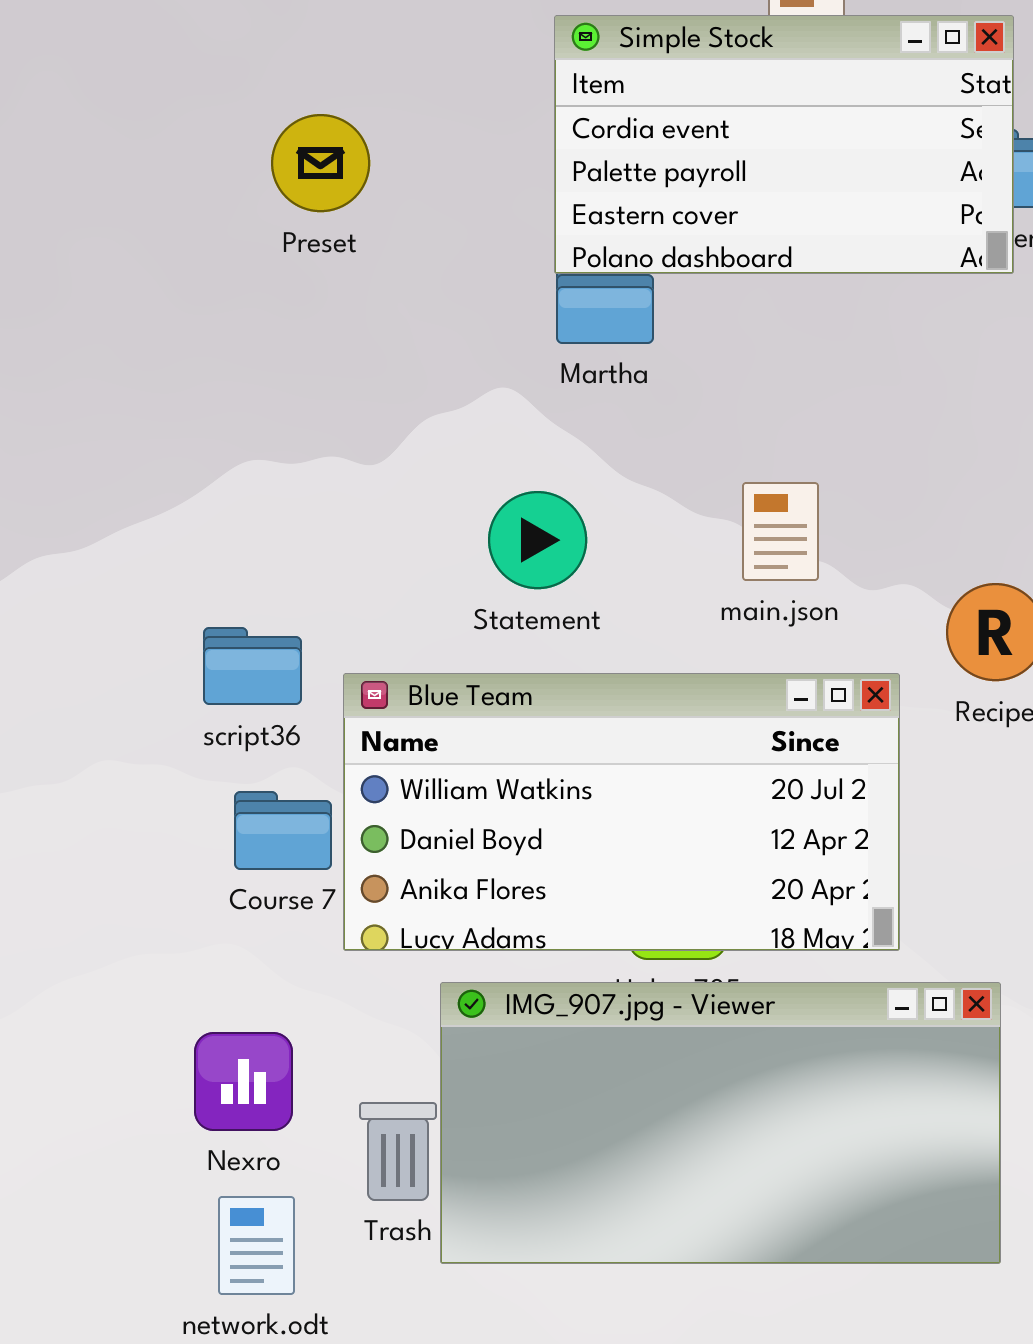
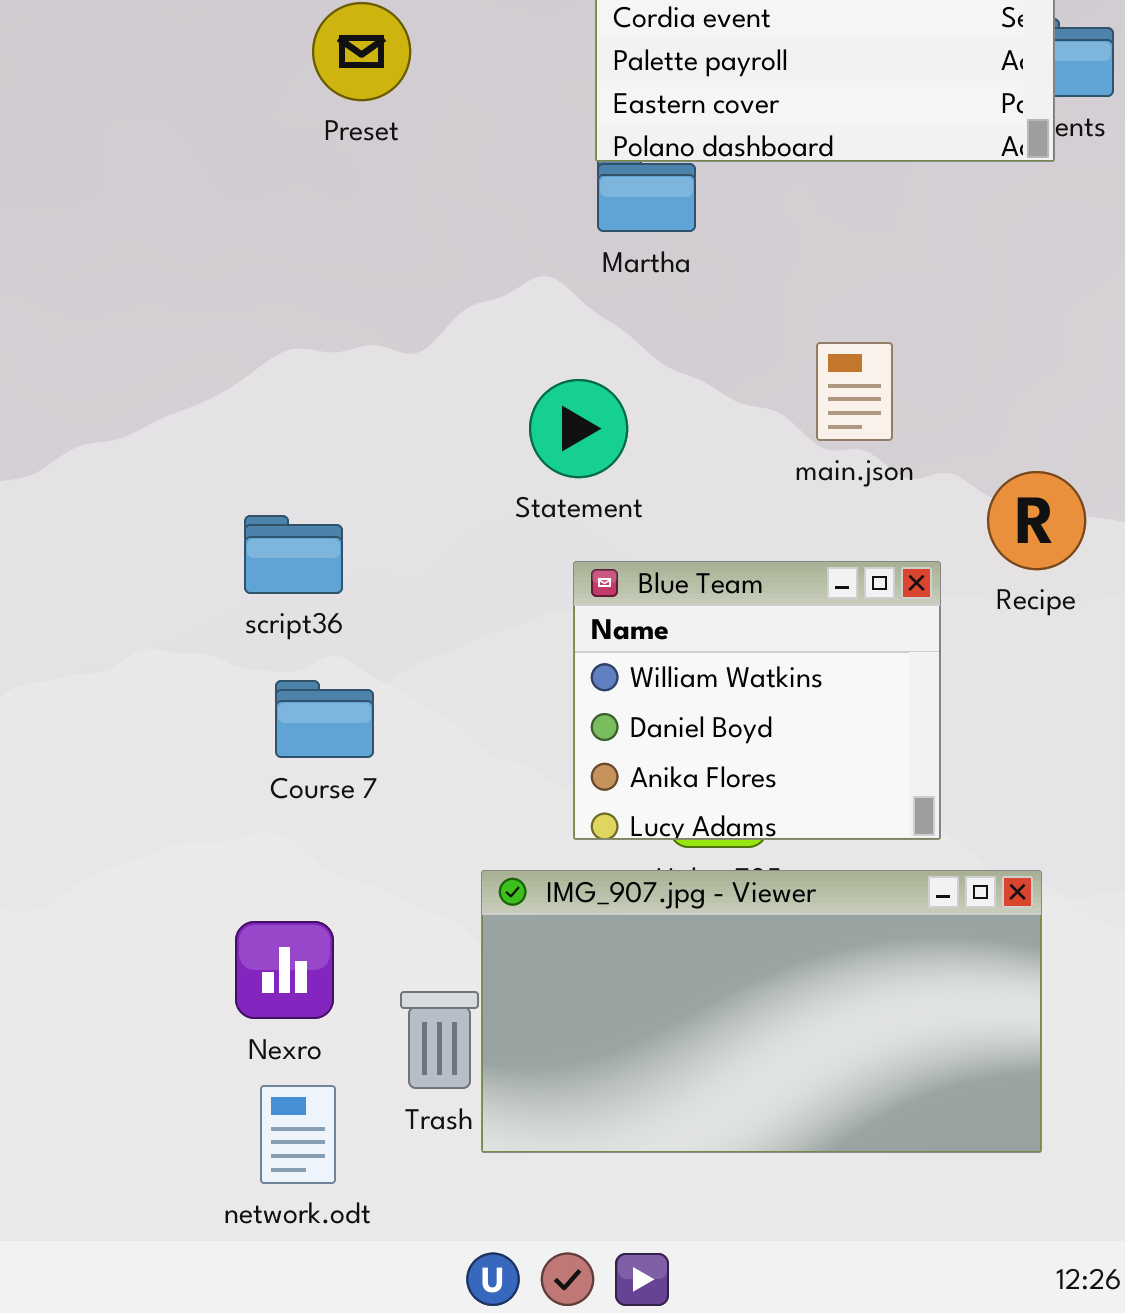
main.json: [742,482,819,581] -> [816,342,893,441], moved
Blue Team: [343,673,900,951] -> [573,561,941,840], resized

